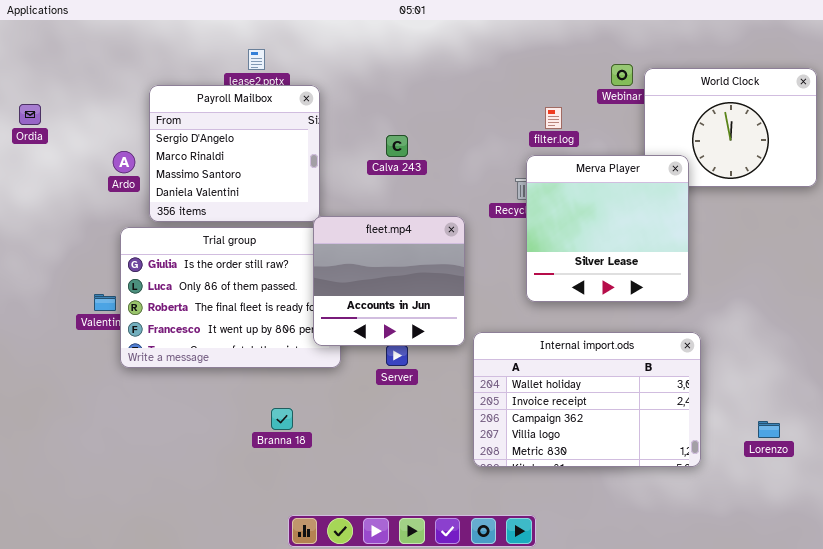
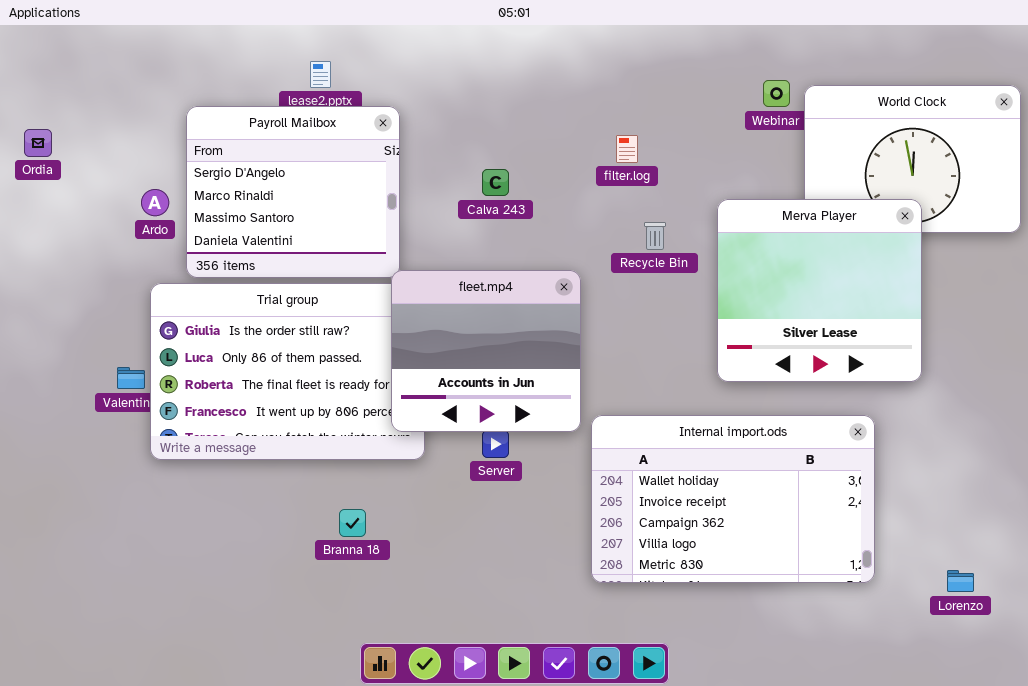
filter.log: [545,107,562,129] -> [616,135,638,163], moved
Merva Player: [526,155,689,302] -> [717,199,922,382], moved
Lorenzo: [758,421,780,438] -> [947,570,974,592], moved

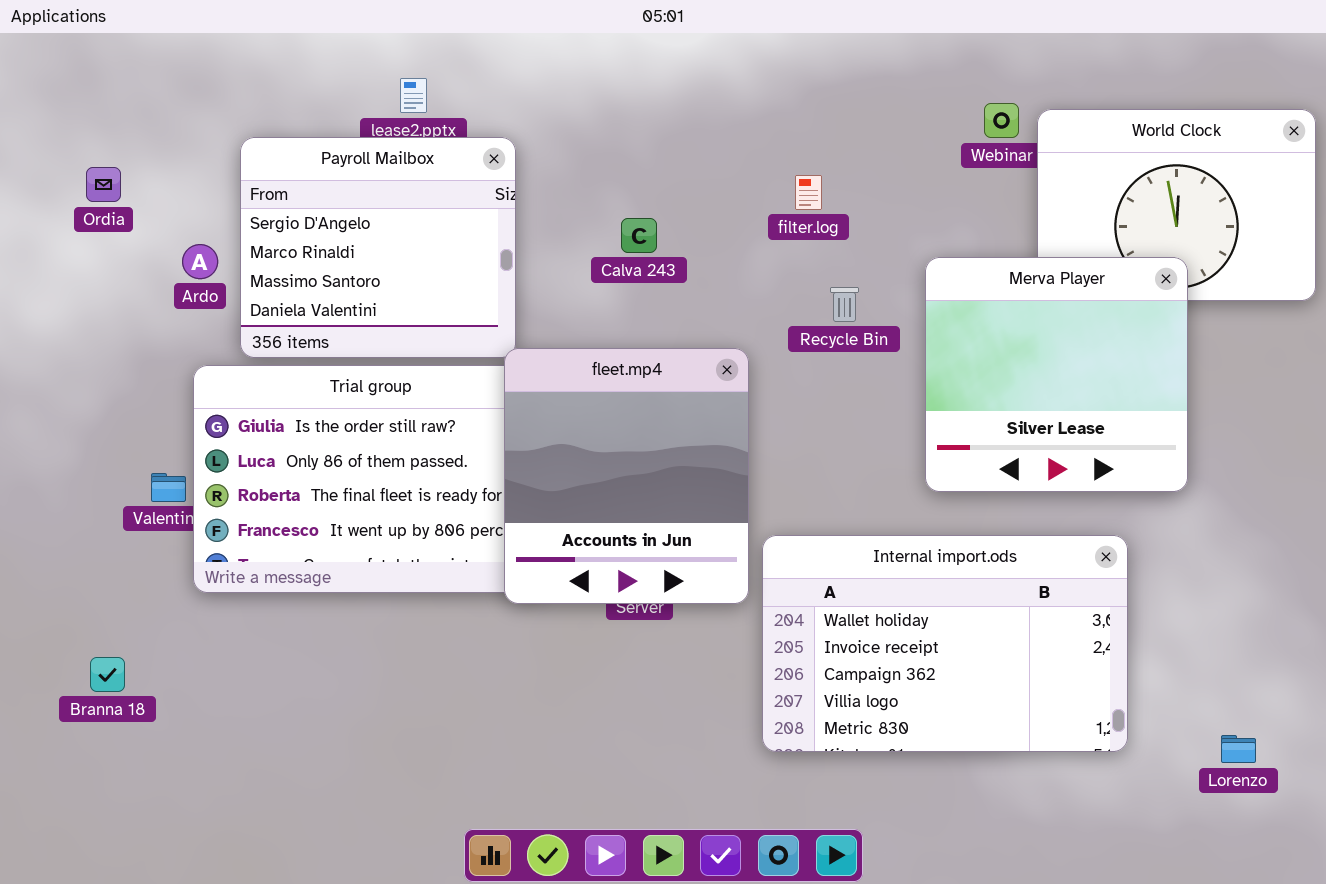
Ordia: [24,129,52,157] -> [86,167,121,202], moved
fleet.mp4: [391,270,581,432] -> [504,348,749,604], resized
Branna 18: [339,509,366,537] -> [90,657,125,692], moved

